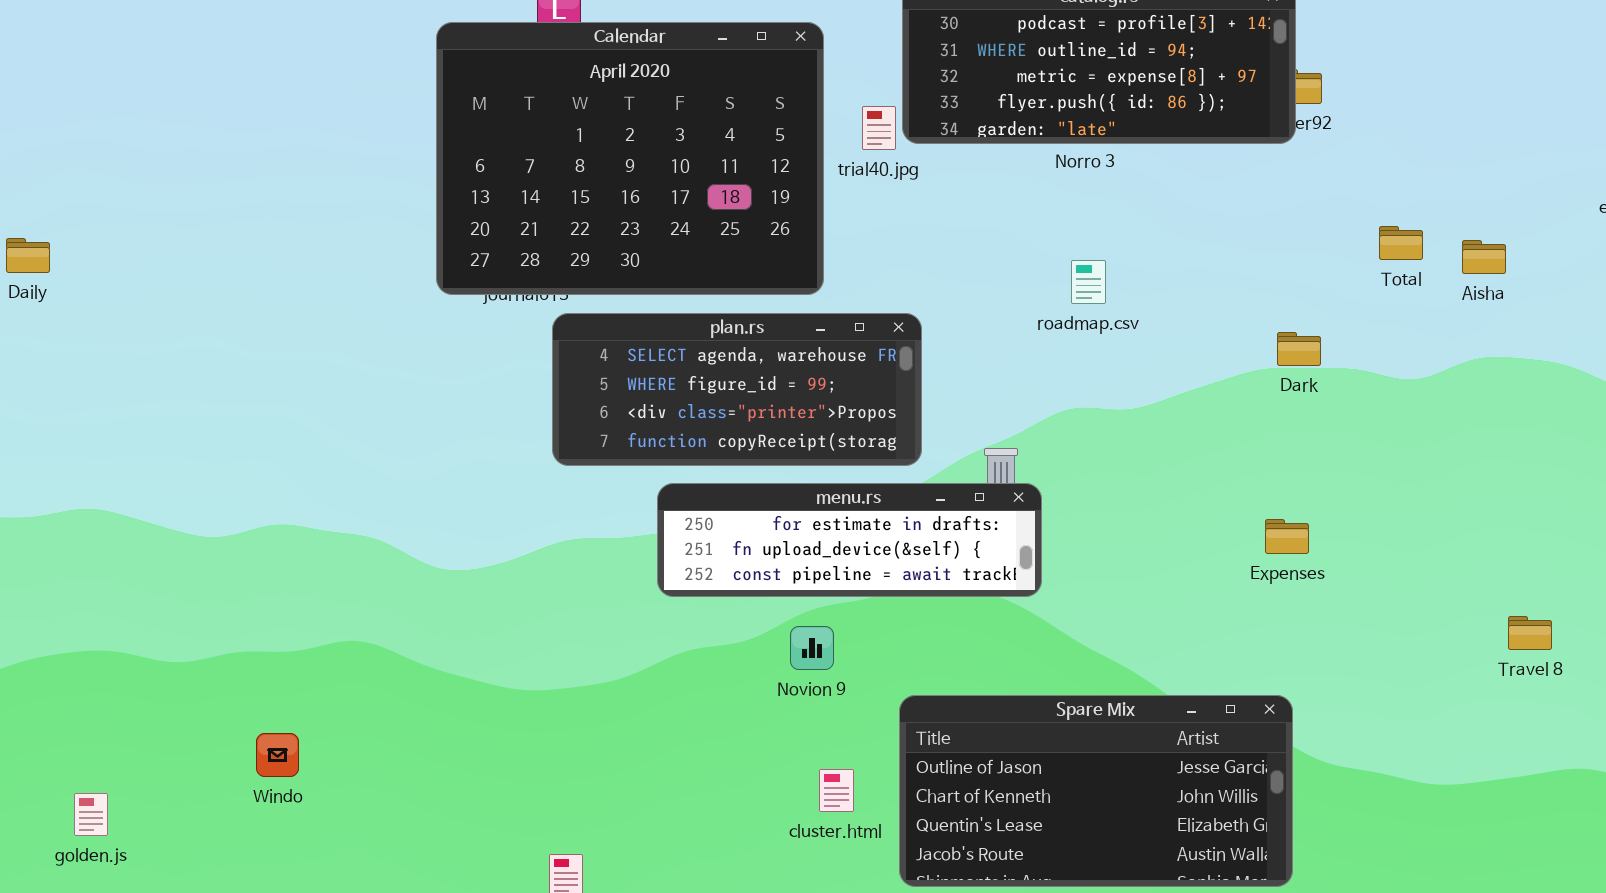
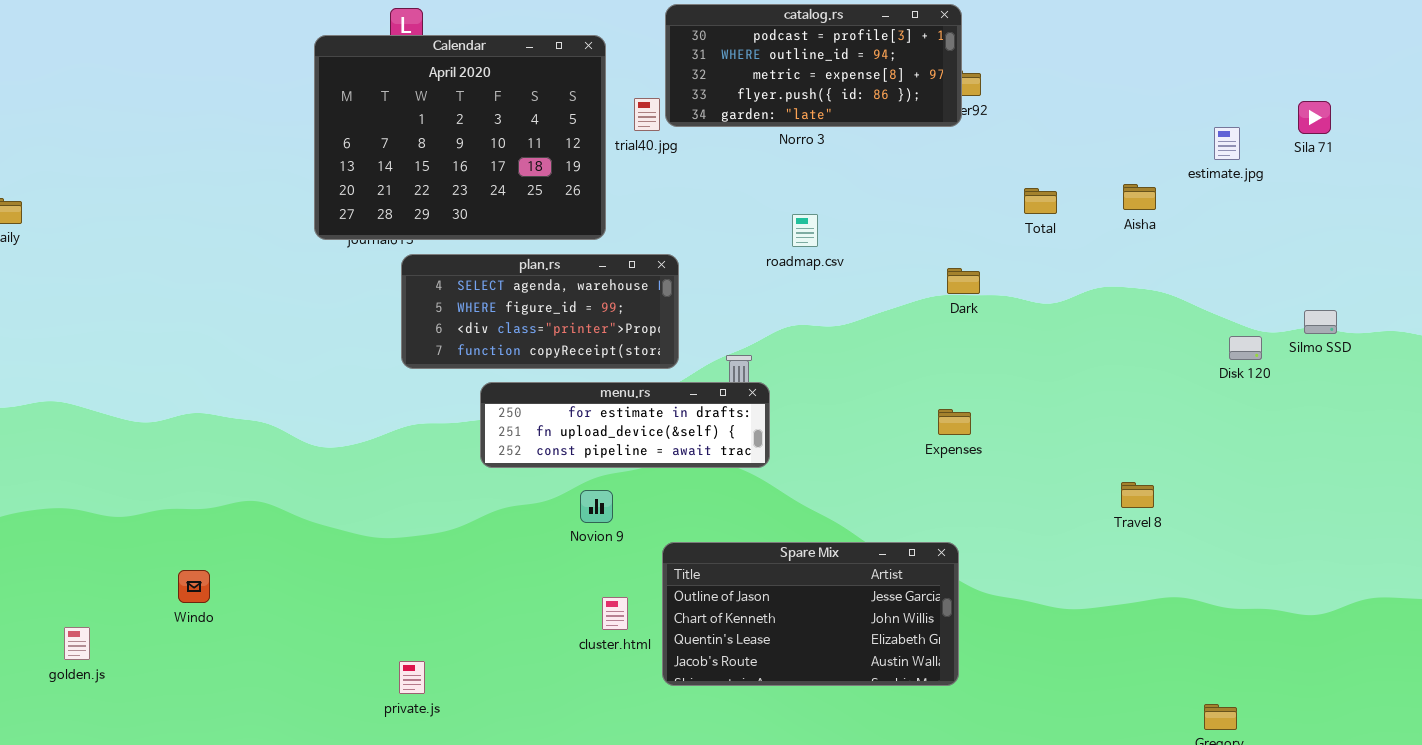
Aisha: [1462,240,1506,274] -> [1123,184,1156,210], moved
golden.js: [74,793,108,836] -> [64,627,90,660], moved

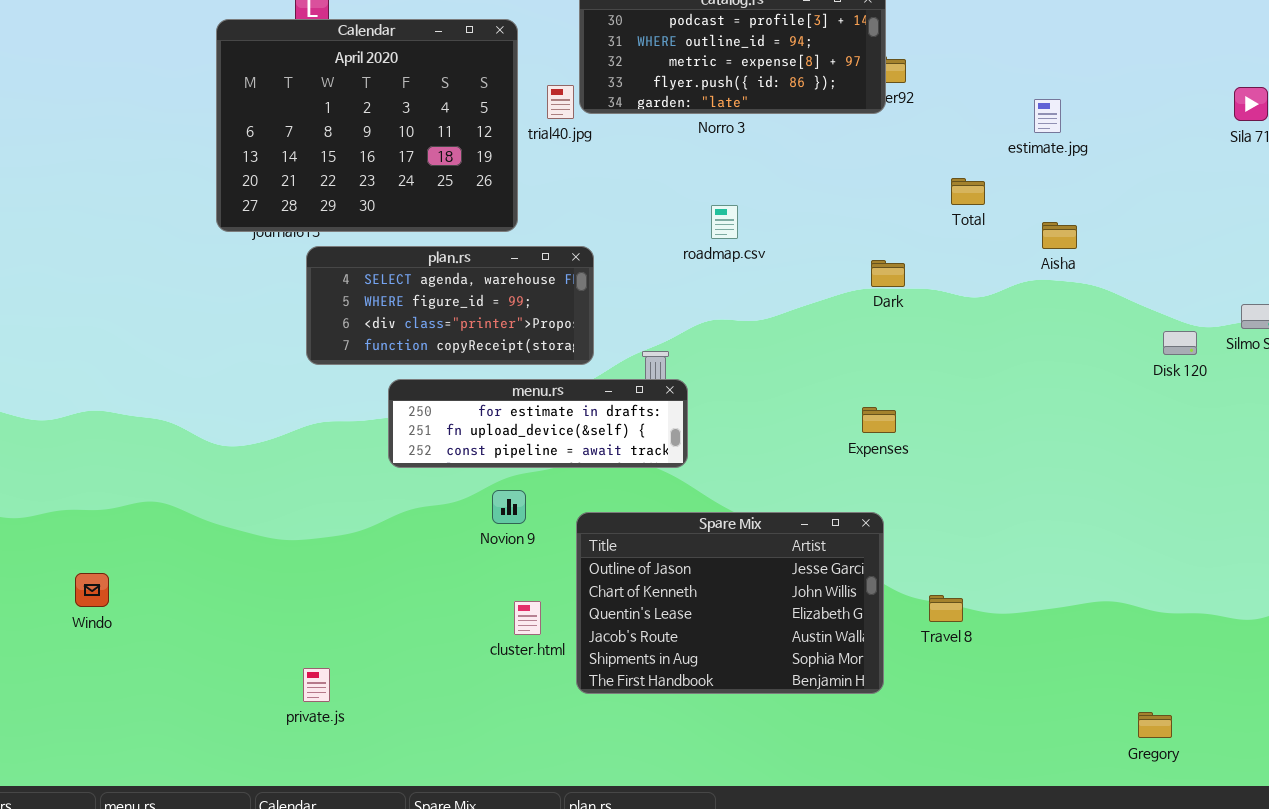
estimate.jpg: [1214,127,1240,160] -> [1034,99,1061,133], moved
Aisha: [1123,184,1156,210] -> [1042,222,1077,249], moved
Travel 8: [1121,482,1154,508] -> [929,595,963,622], moved
Spare Mix: [662,542,959,686] -> [576,512,884,694], resized

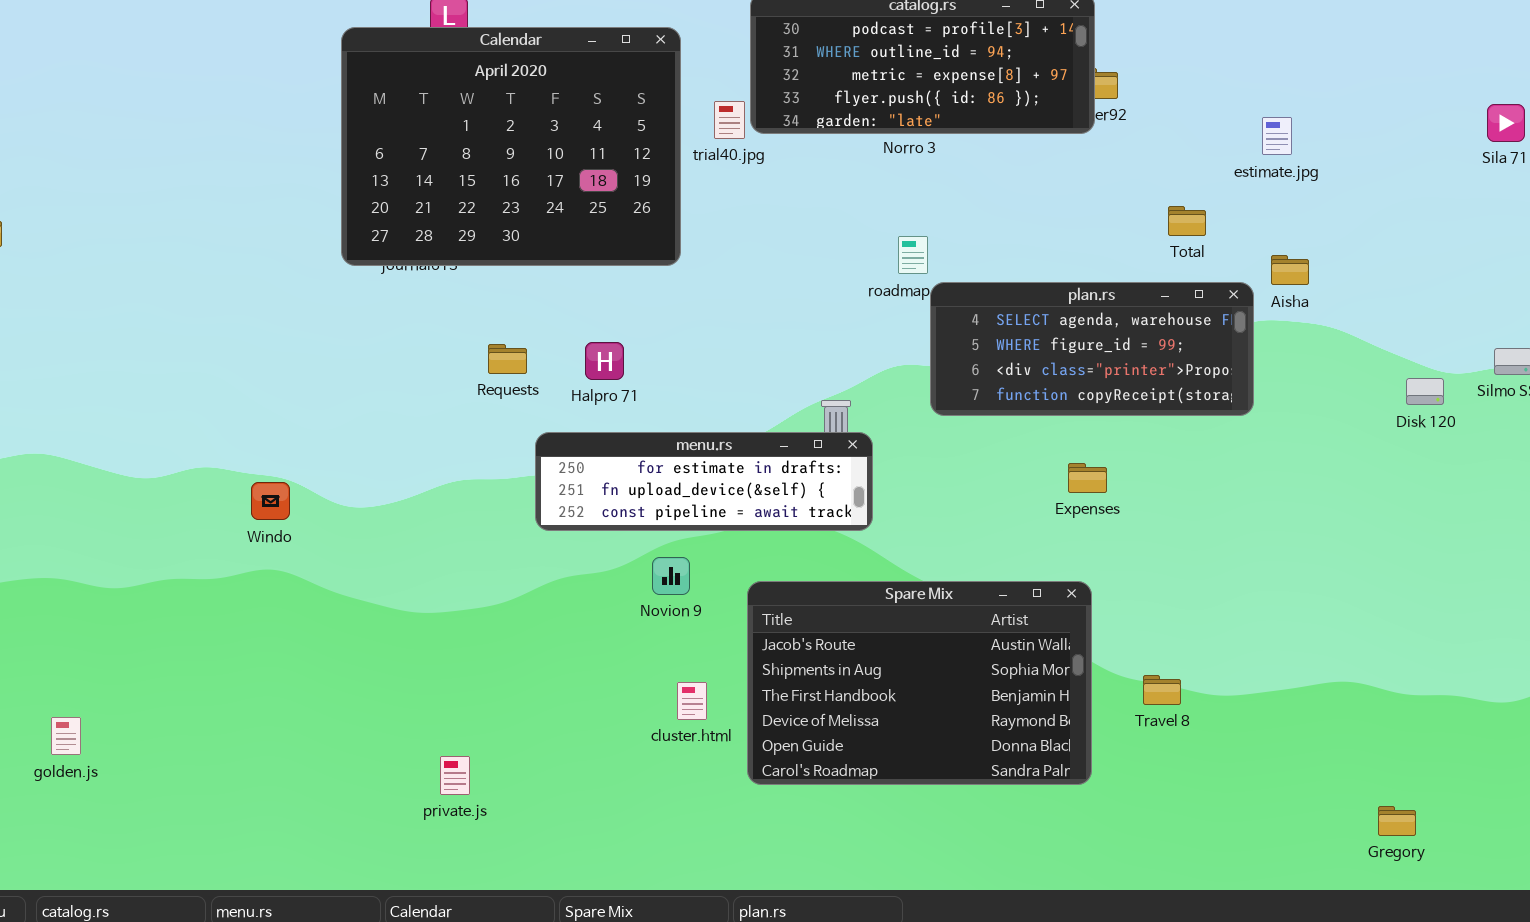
plan.rs: [306,246,594,365] -> [930,282,1254,416], moved
Spare Mix: [576,512,884,694] -> [747,581,1092,785], scrolled down 3 rows
Windo: [75,573,109,607] -> [251,482,290,520], moved

